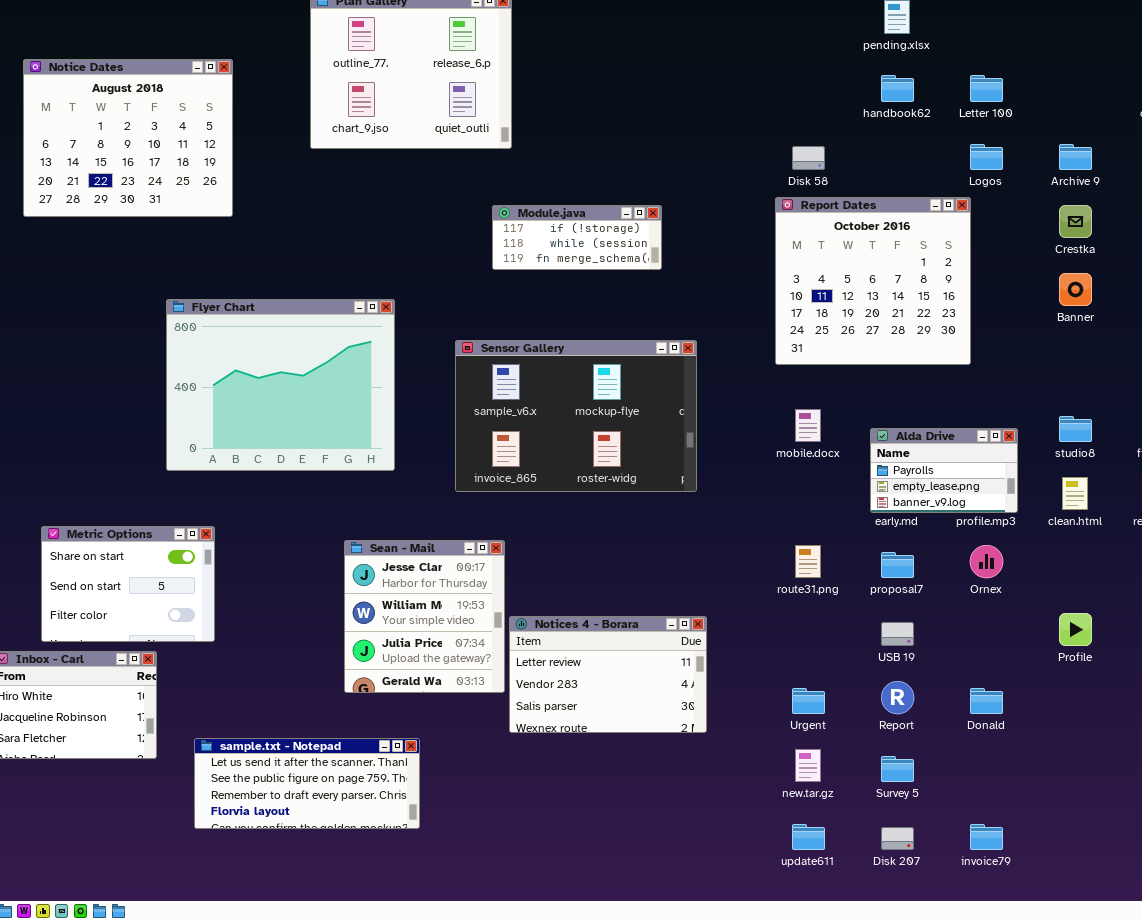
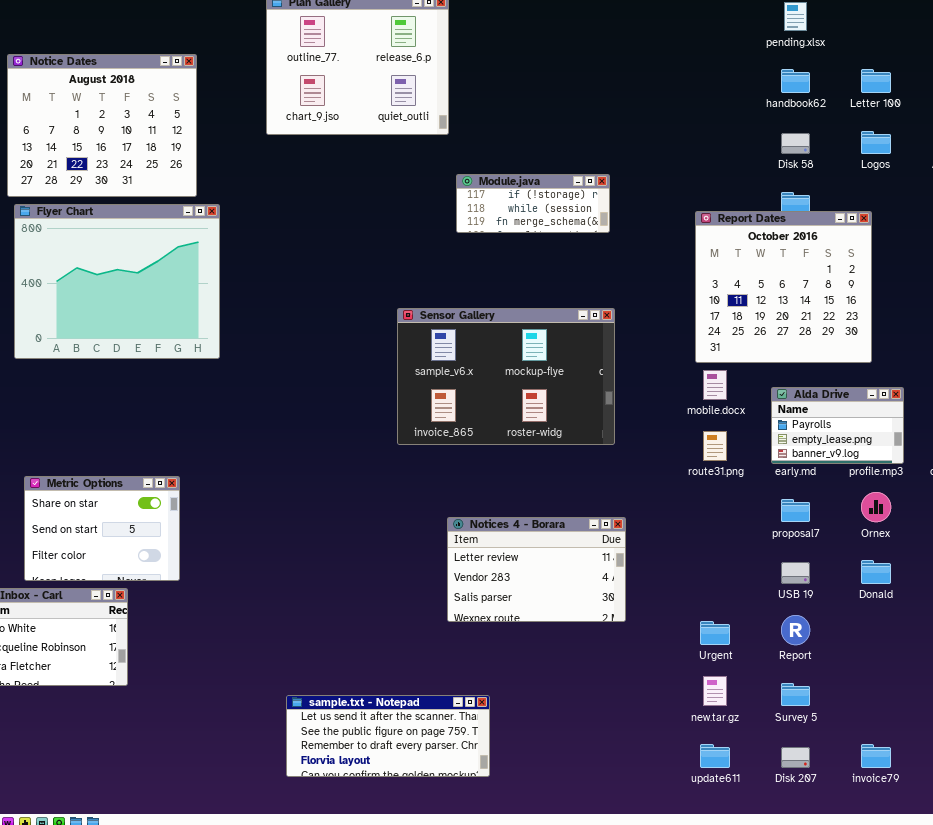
Disk 58: [792,146,825,170] -> [781,133,810,154], moved
Report Dates: [775,197,971,365] -> [695,211,872,363], moved
Module.java: [492,205,662,270] -> [456,174,610,233], moved
Flyer Chart: [166,299,395,471] -> [14,204,220,359], moved
Sean - Mail: [344,540,505,693] -> none, closed
route31.png: [795,545,821,578] -> [703,431,727,461], moved
Notices 4 - Borara: [509,616,707,733] -> [447,517,626,622], moved
Donald: [970,688,1003,714] -> [861,560,891,584], moved
sample.txt - Notepad: [194,738,420,829] -> [286,695,490,777], moved

